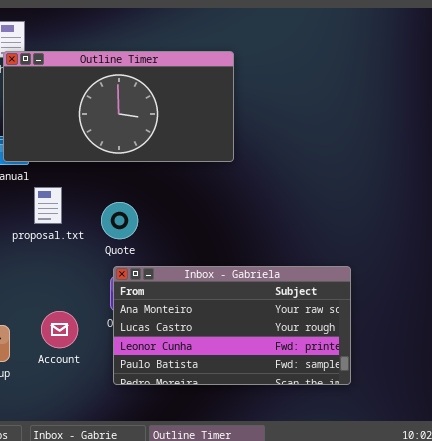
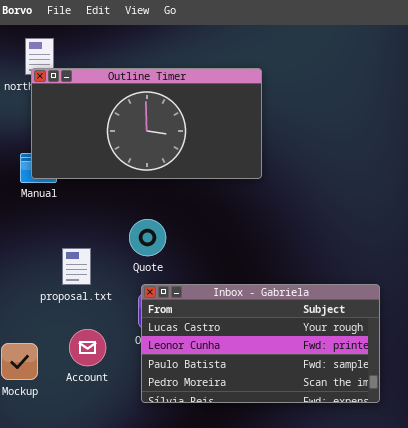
proposal.txt: [34,187,62,224] -> [62,248,91,285], moved
Inbox - Gabriela: [113,266,351,385] -> [141,284,380,403], scrolled down 1 row

